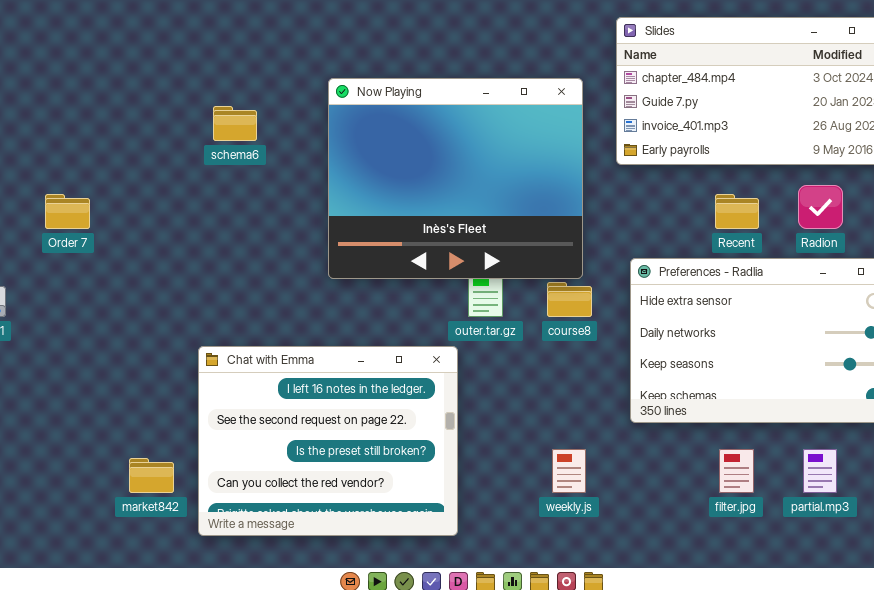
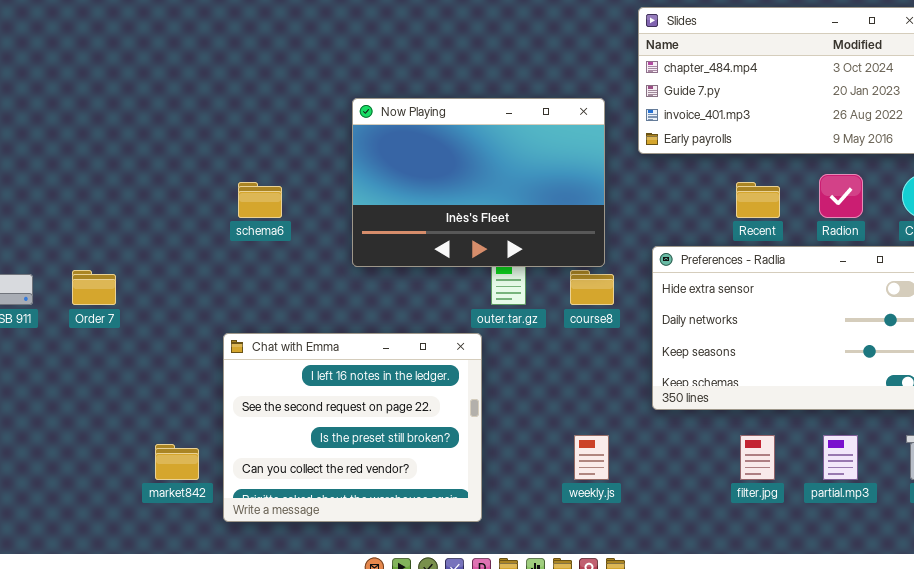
Now Playing: [328,78,583,279] -> [352,98,605,267], resized
schema6: [213,106,257,141] -> [238,182,282,218], moved
Order 7: [45,194,90,229] -> [72,270,116,305], moved

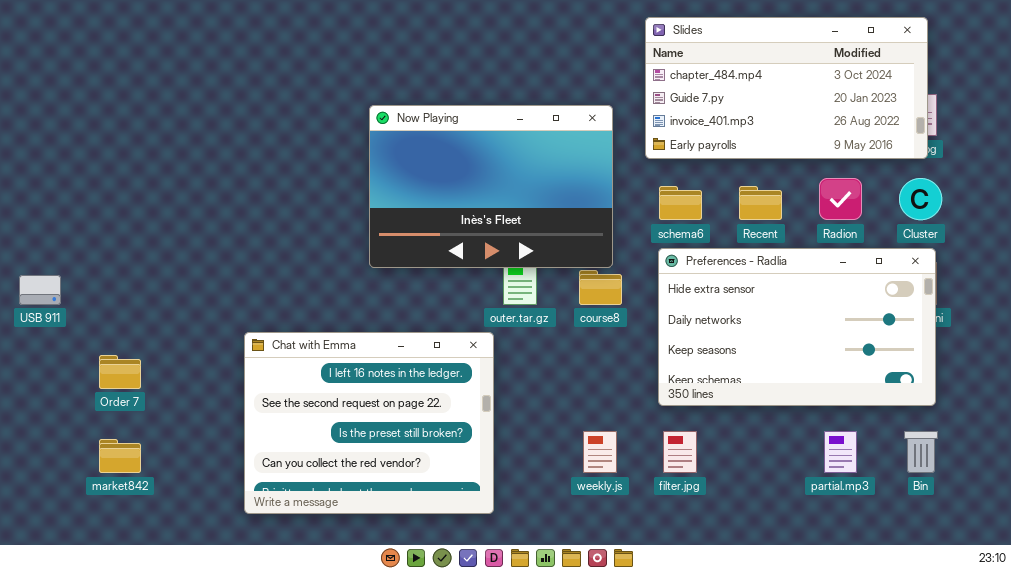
schema6: [238,182,282,218] -> [659,186,702,220], moved
Order 7: [72,270,116,305] -> [99,355,141,389], moved
filter.jpg: [740,435,775,480] -> [663,431,697,473], moved
market842: [155,444,199,480] -> [99,439,141,473], moved

